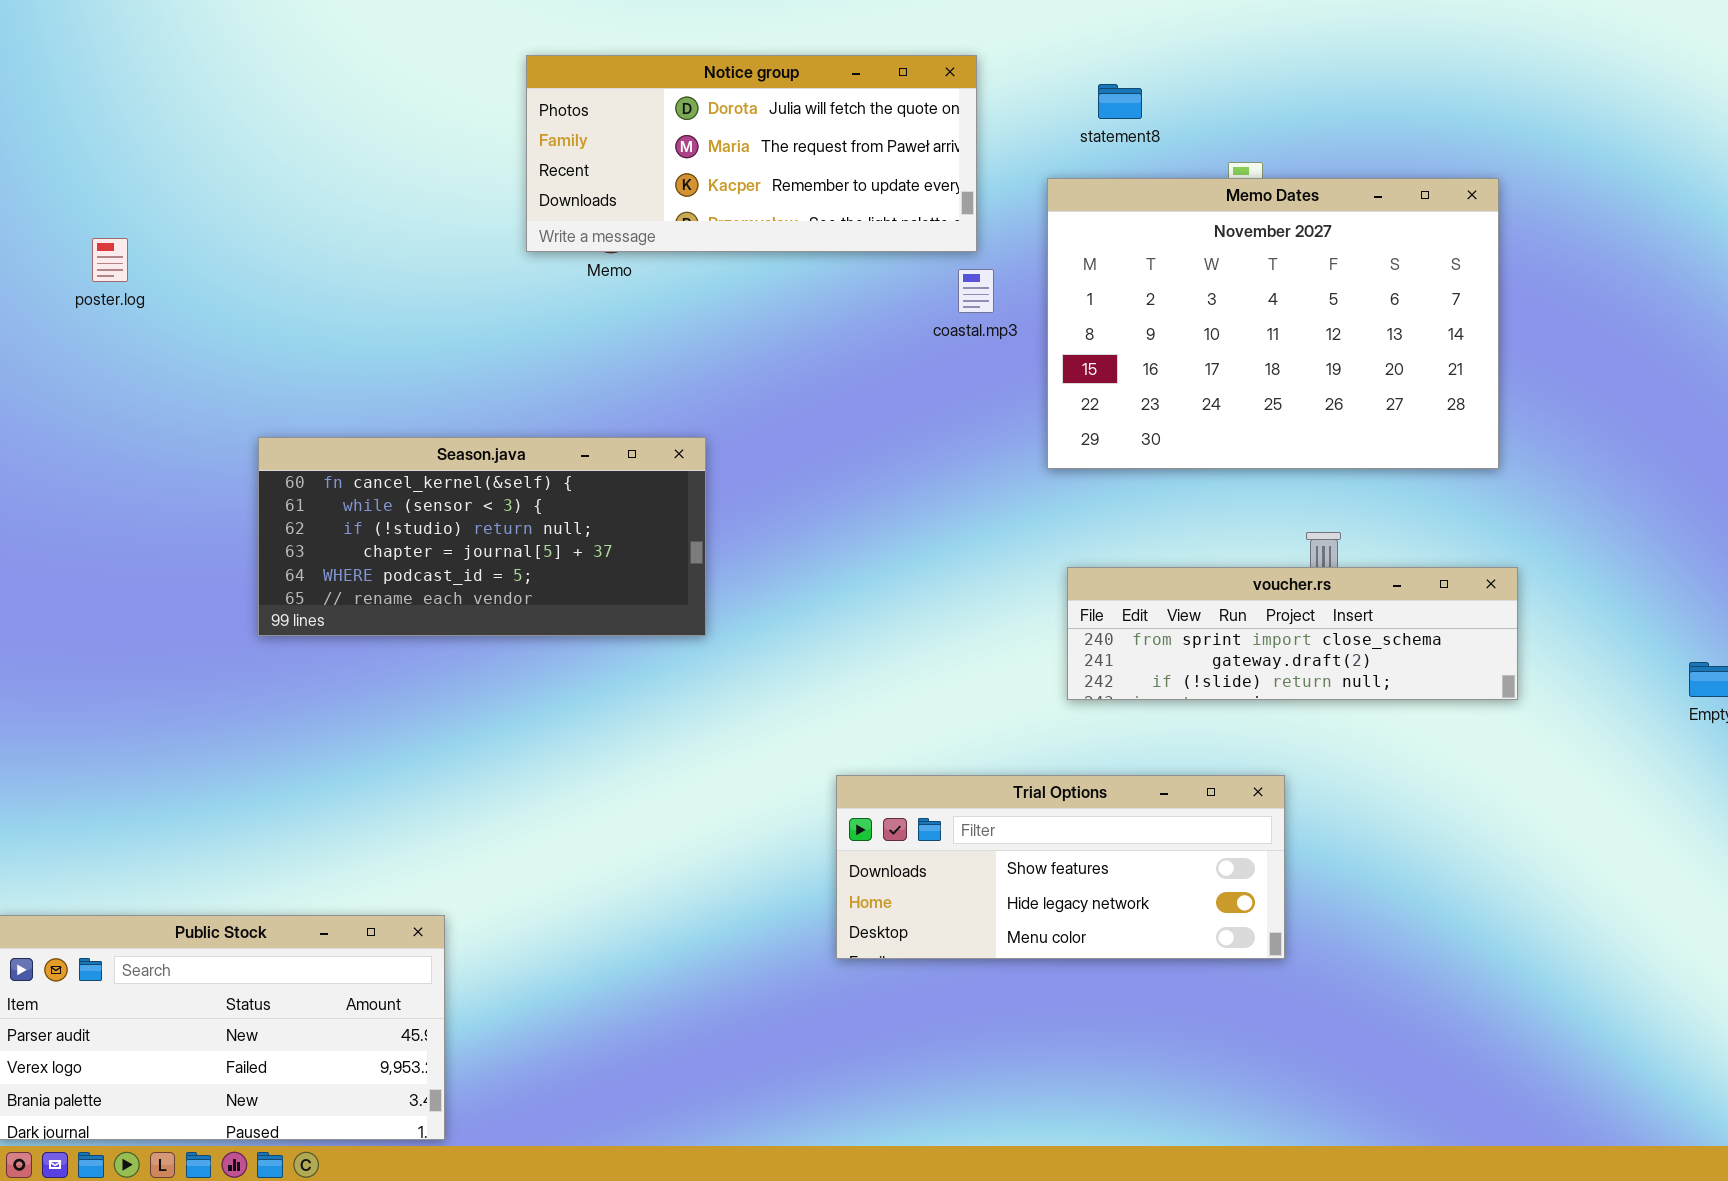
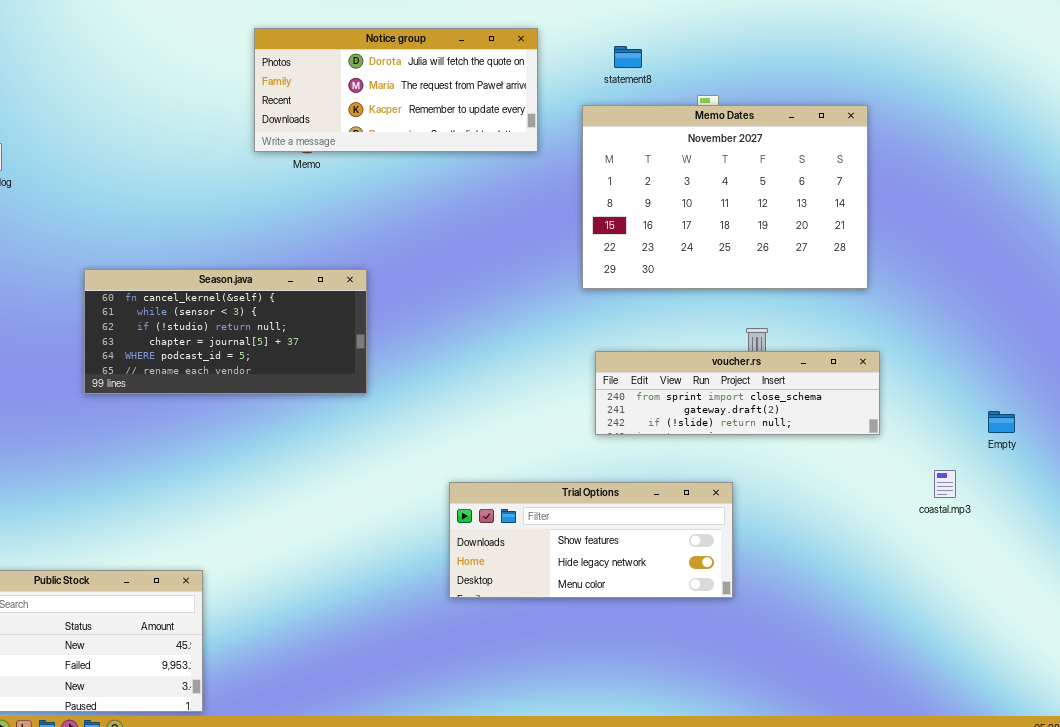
coastal.mp3: [958,269,994,313] -> [934,470,956,498], moved

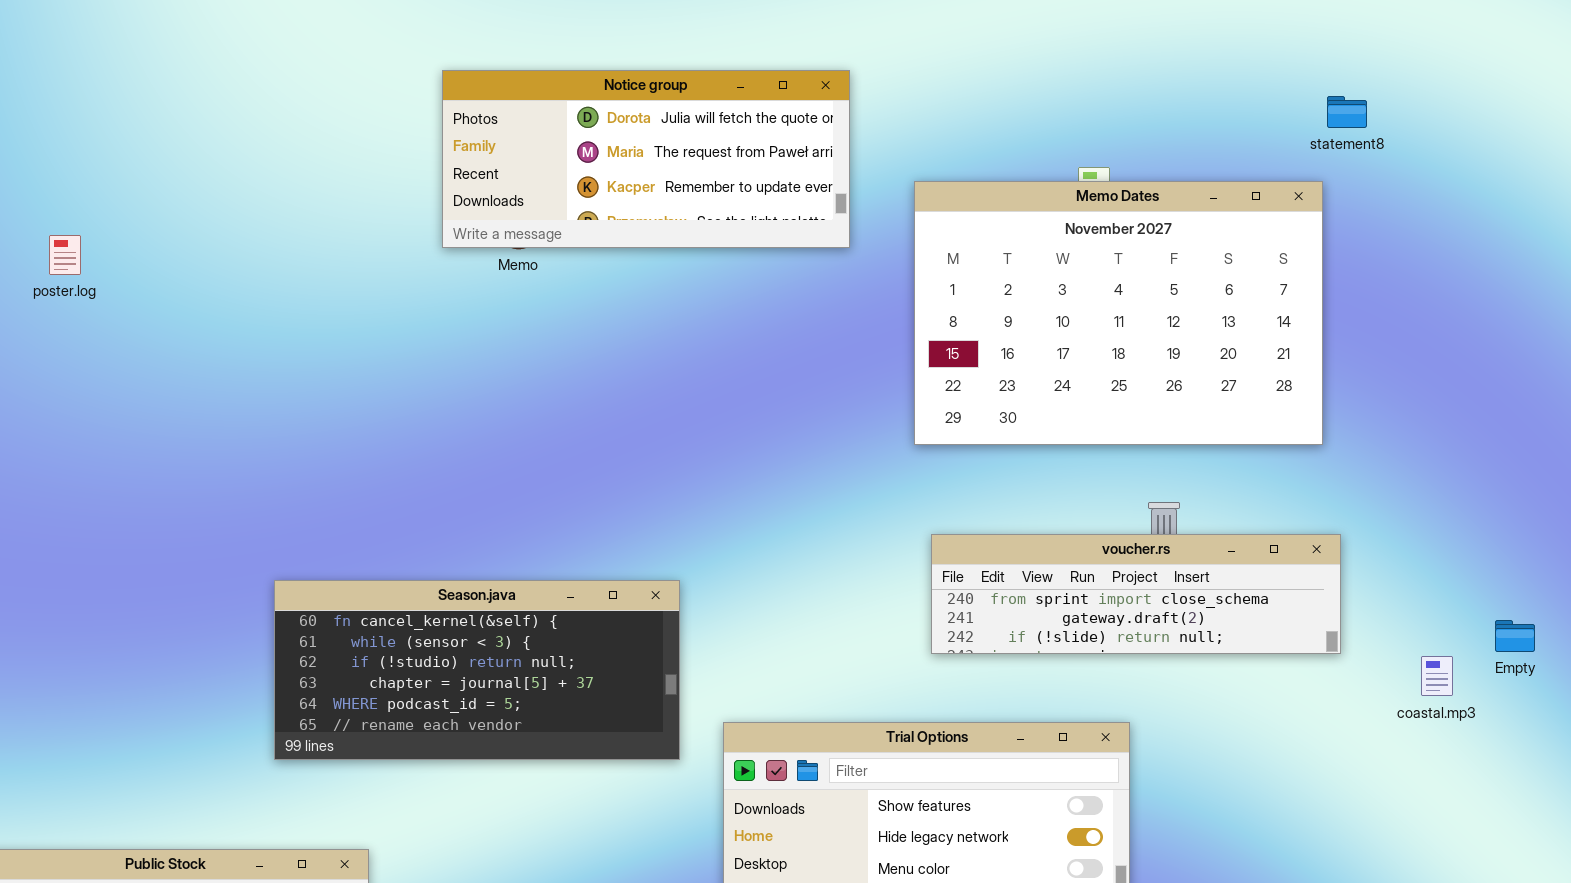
statement8: [614,46,642,68] -> [1327,96,1367,128], moved
Season.java: [84,269,367,394] -> [274,580,680,760], moved
coastal.mp3: [934,470,956,498] -> [1421,656,1453,696], moved

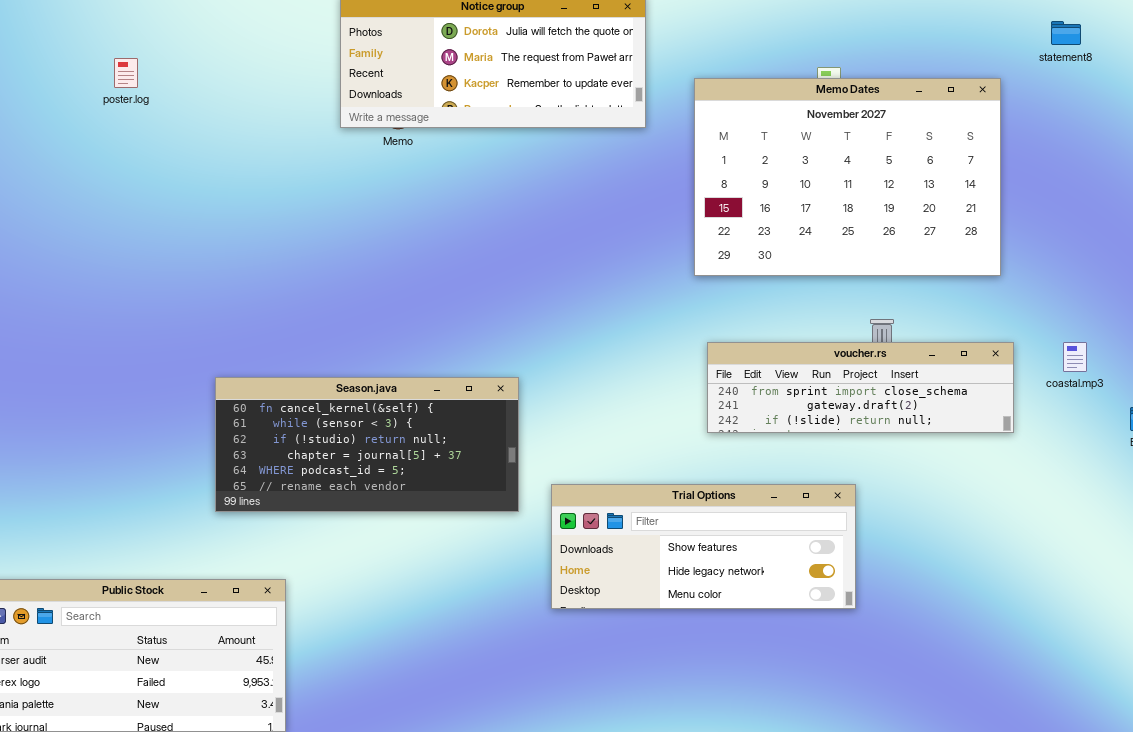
statement8: [1327,96,1367,128] -> [1051,21,1081,45], moved
poster.log: [49,235,81,275] -> [114,58,138,88], moved
coastal.mp3: [1421,656,1453,696] -> [1063,342,1087,372], moved

